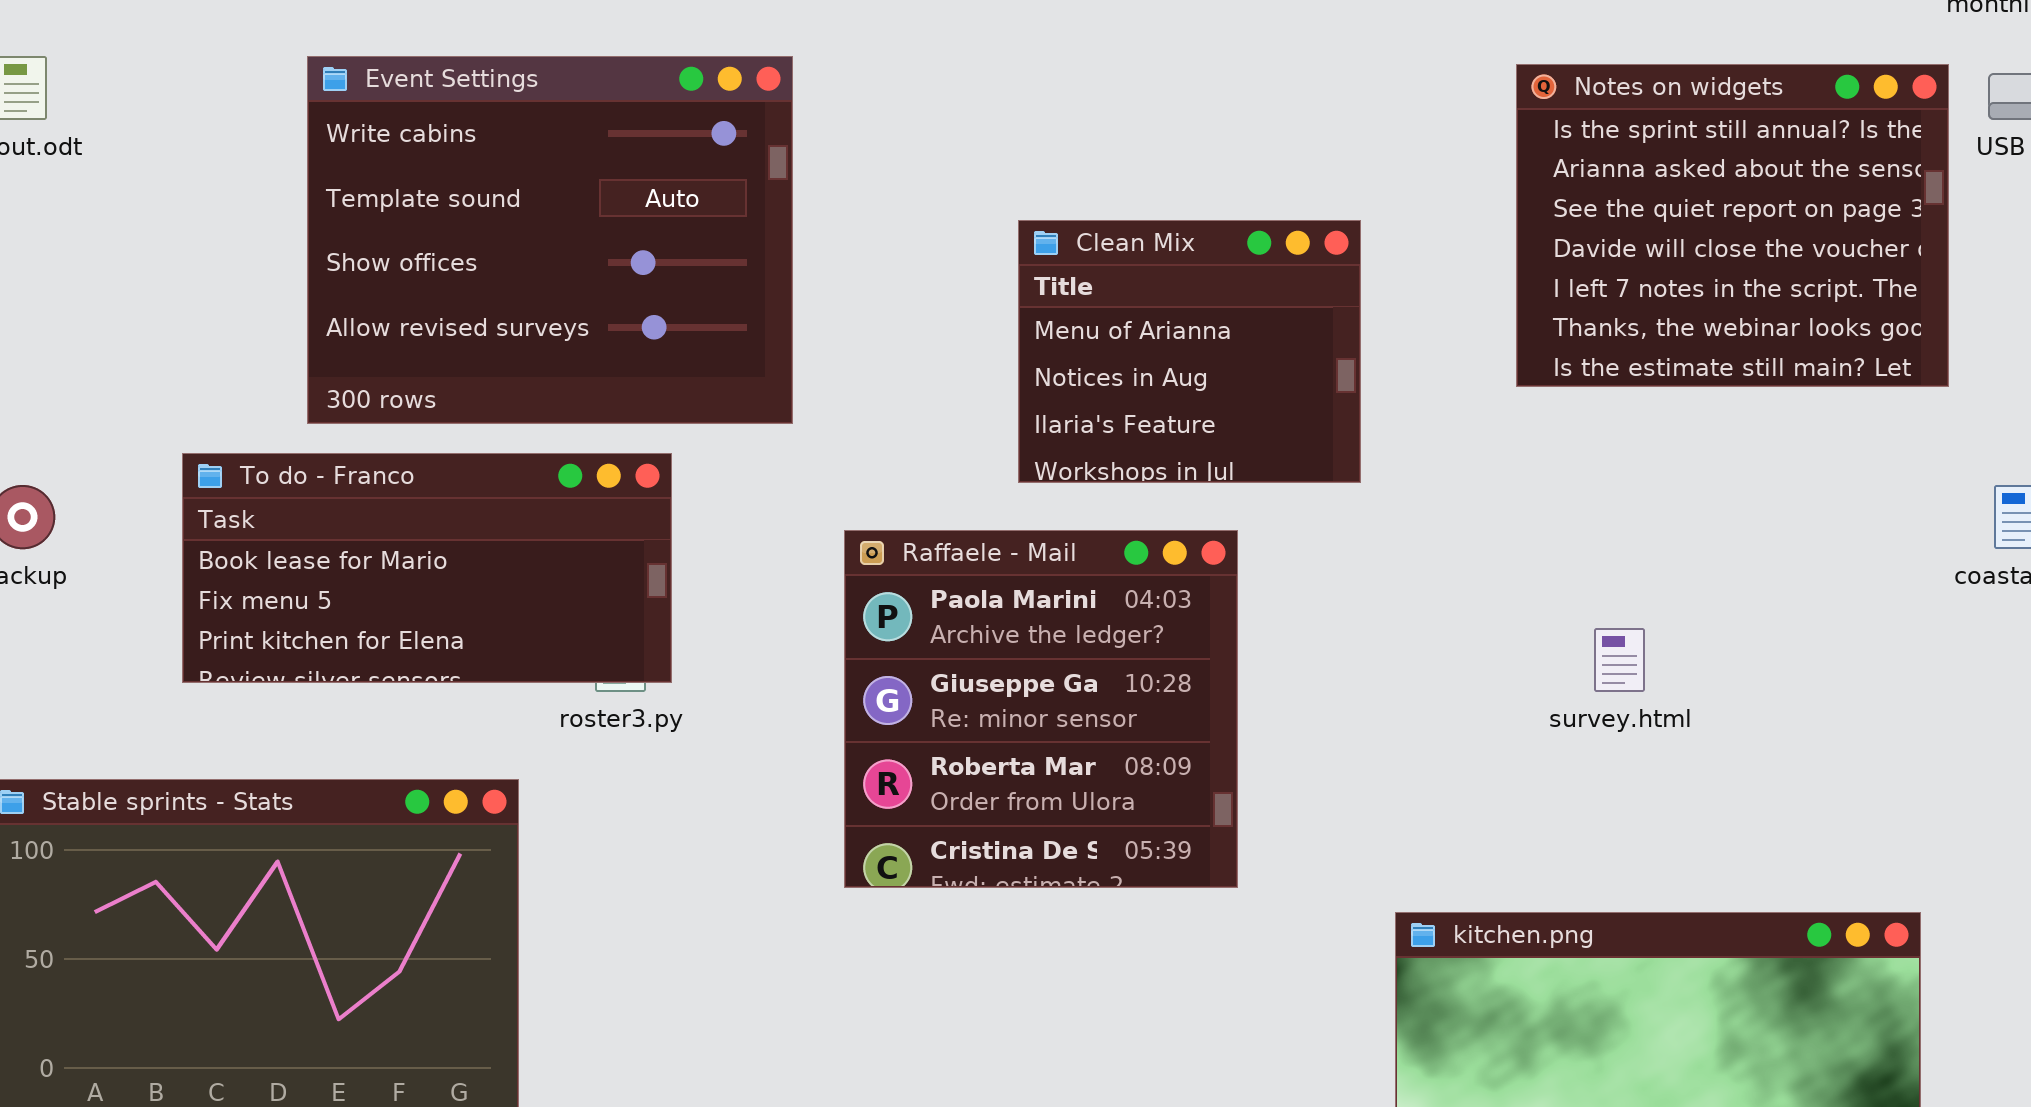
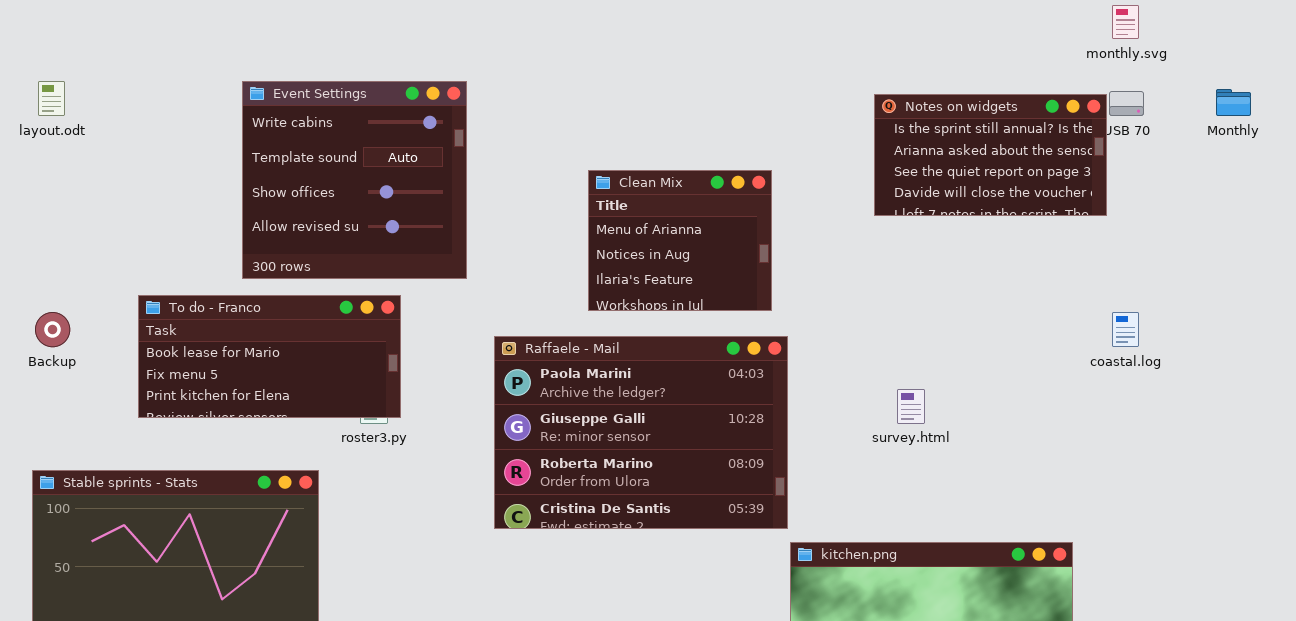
Event Settings: [307,56,793,424] -> [242,81,467,279], resized
Notes on widgets: [1516,64,1949,387] -> [874,94,1107,216], moved, resized
Raffaele - Mail: [844,530,1238,888] -> [494,336,788,529], resized

